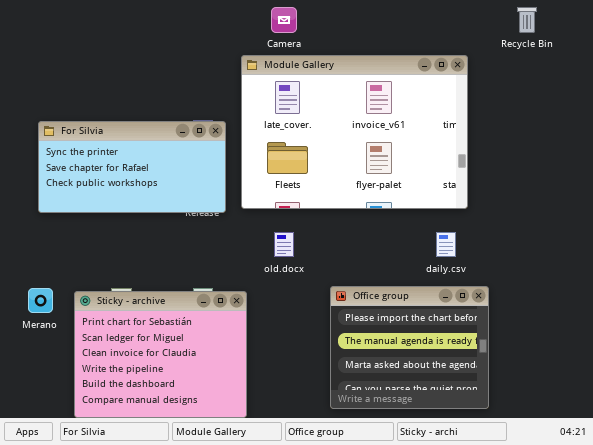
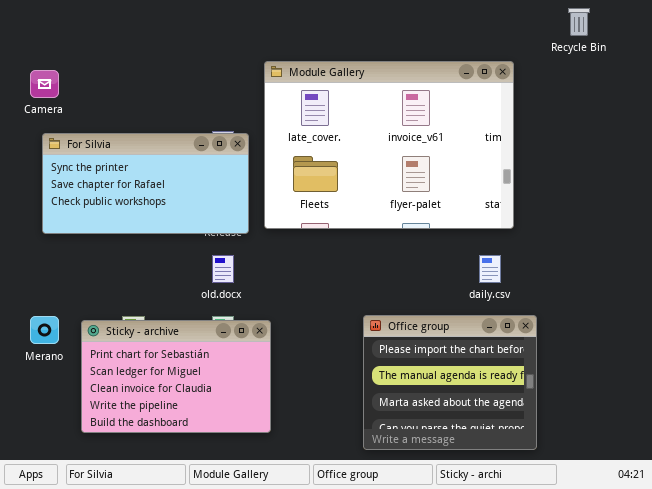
Camera: [271,7,297,33] -> [30,70,59,98], moved
old.docx: [274,232,294,257] -> [212,255,234,283], moved
Sticky - archive: [74,291,247,418] -> [81,320,271,433], resized

